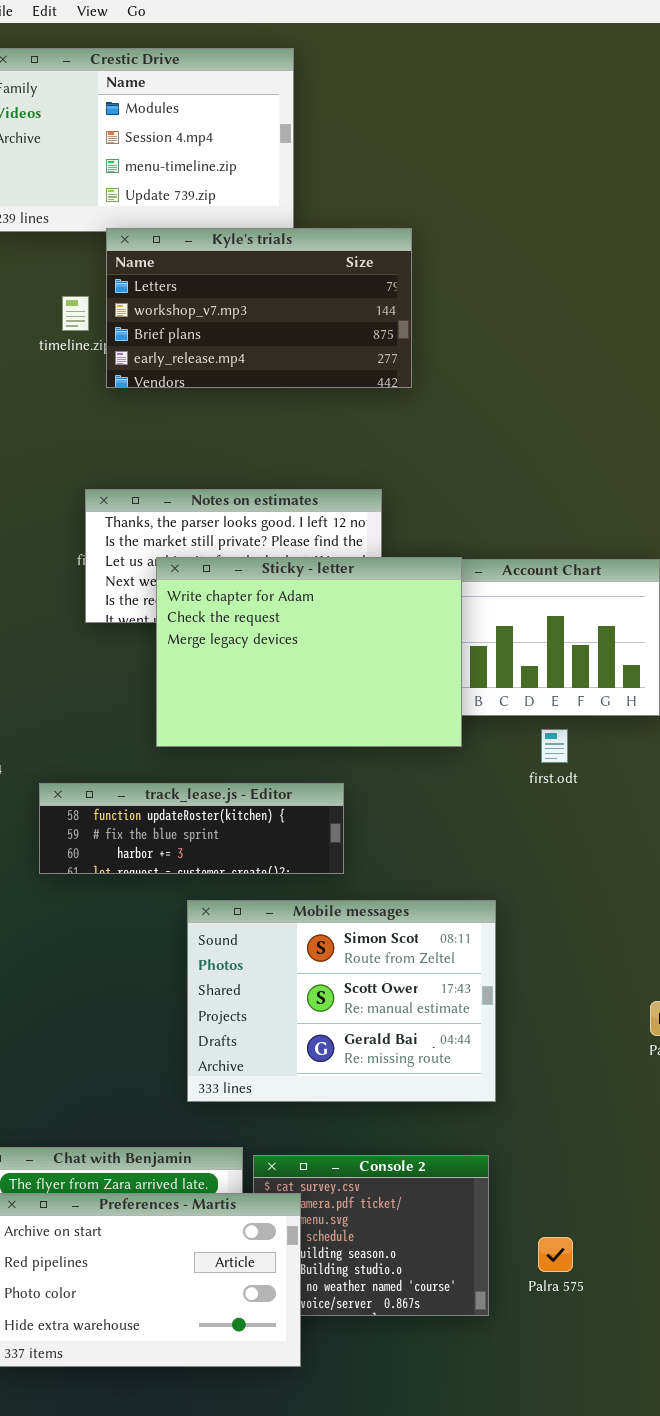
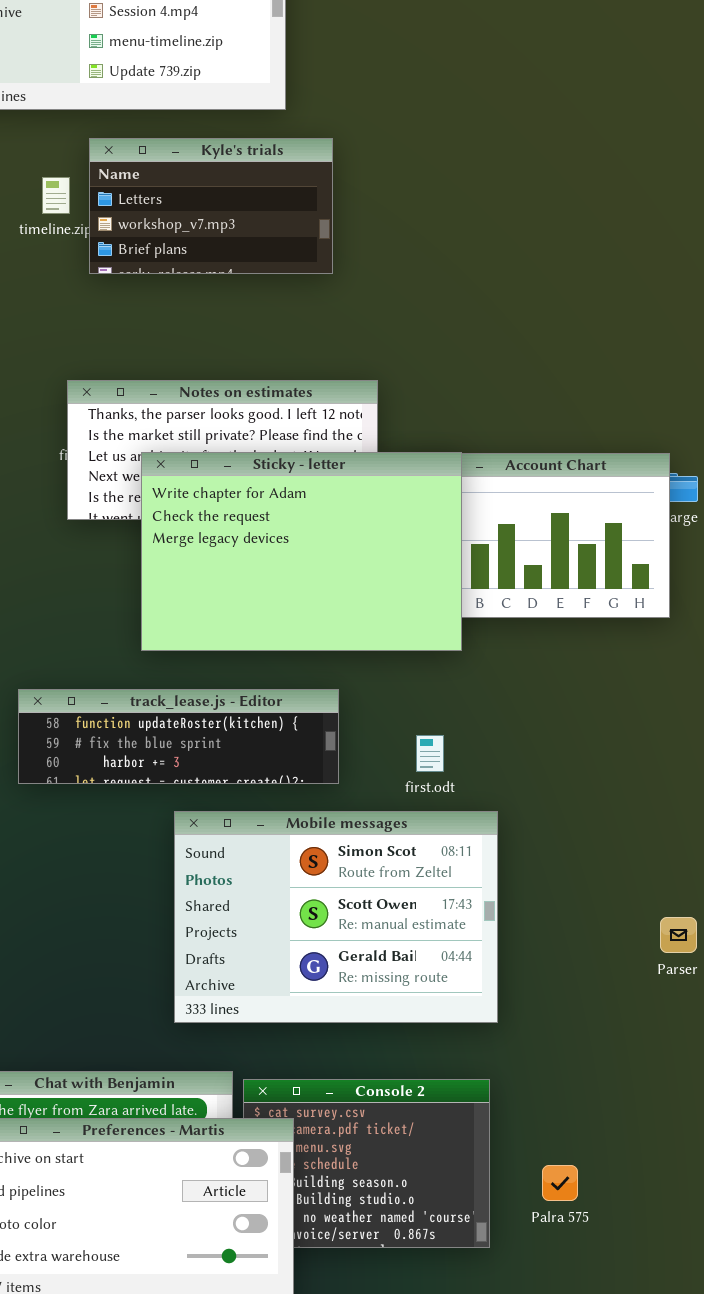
Kyle's trials: [106,228,412,388] -> [89,138,333,274], resized
first.odt: [541,729,568,763] -> [416,735,444,772], moved

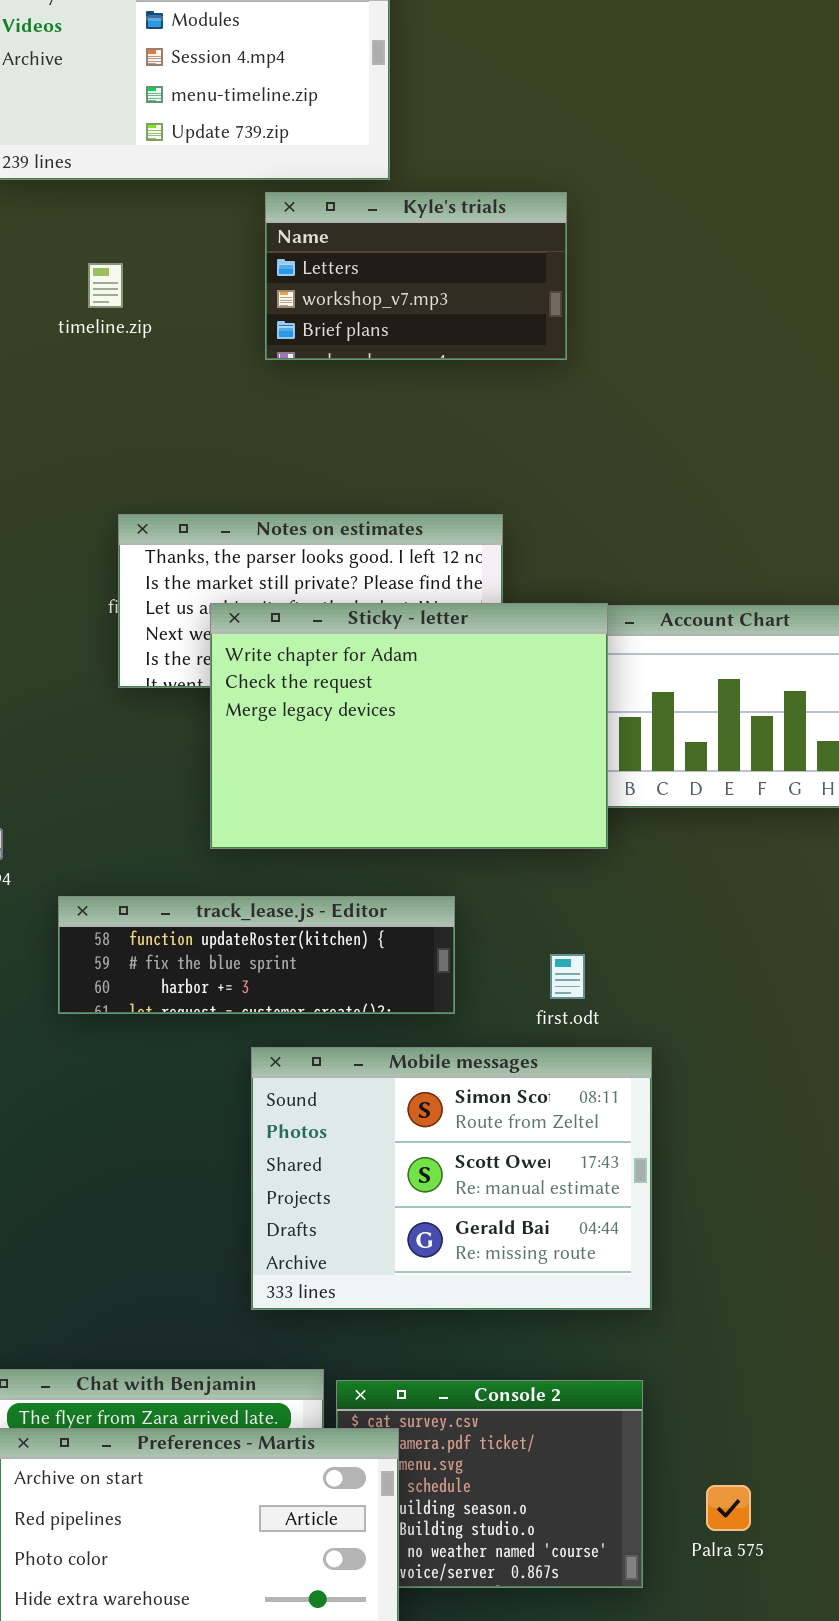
Kyle's trials: [89,138,333,274] -> [265,192,567,360], moved

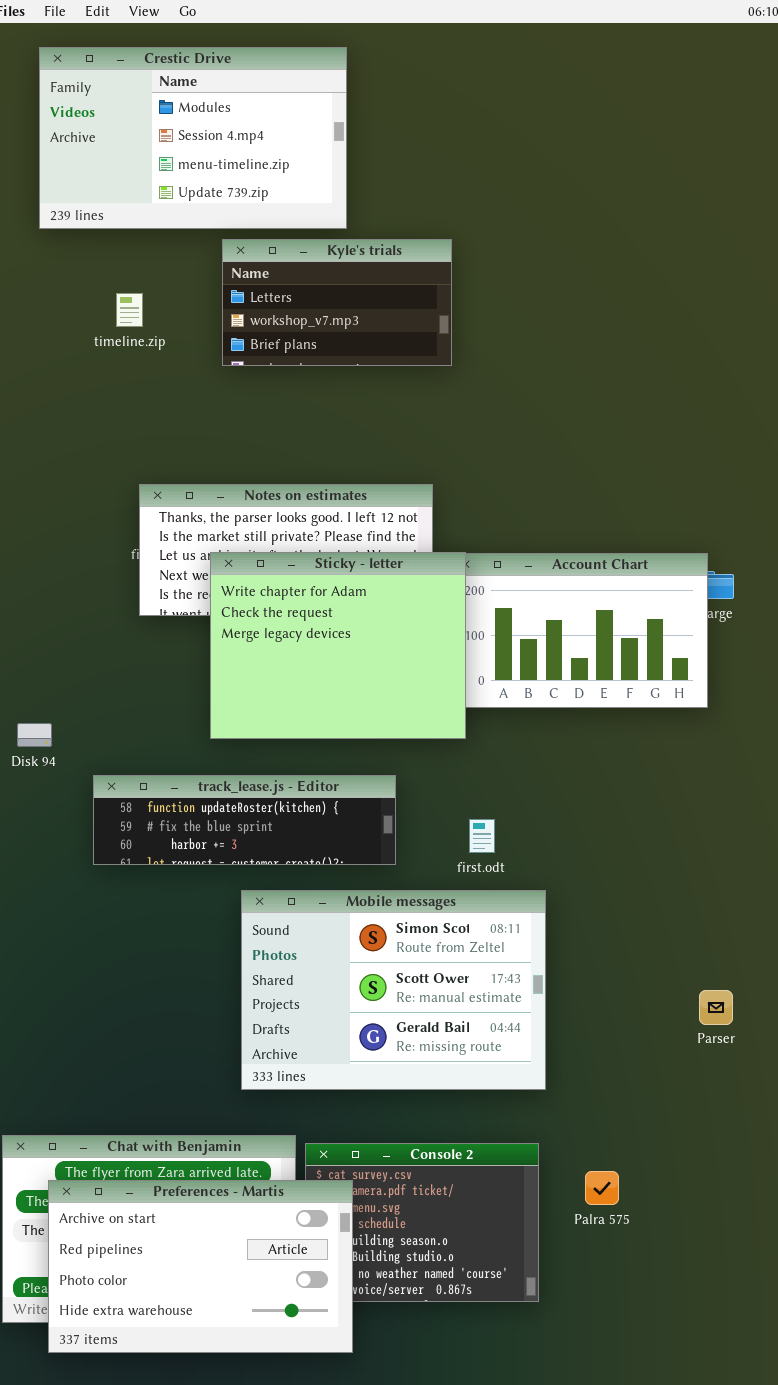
Kyle's trials: [265,192,567,360] -> [222,239,452,366], moved
Sticky - letter: [210,603,608,849] -> [210,552,466,739], resized
Palra 575: [706,1485,751,1531] -> [585,1171,619,1205], moved

